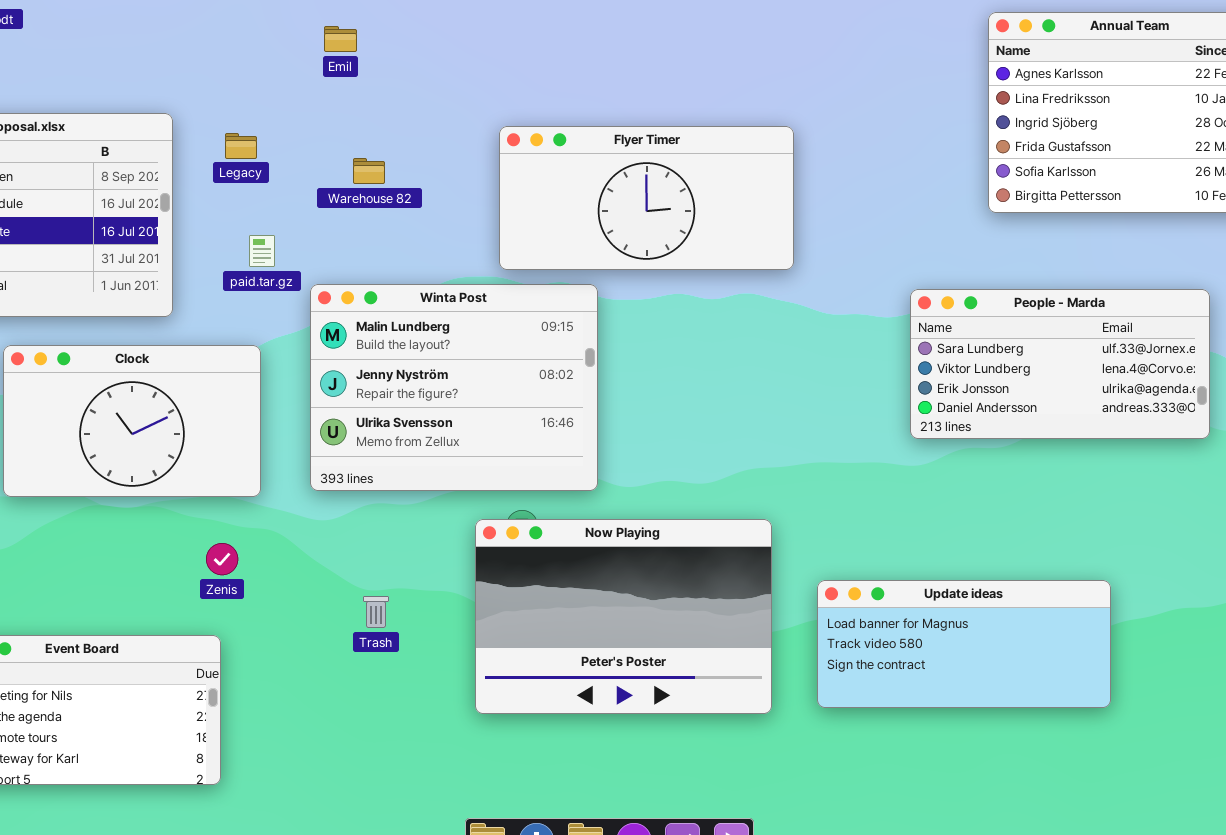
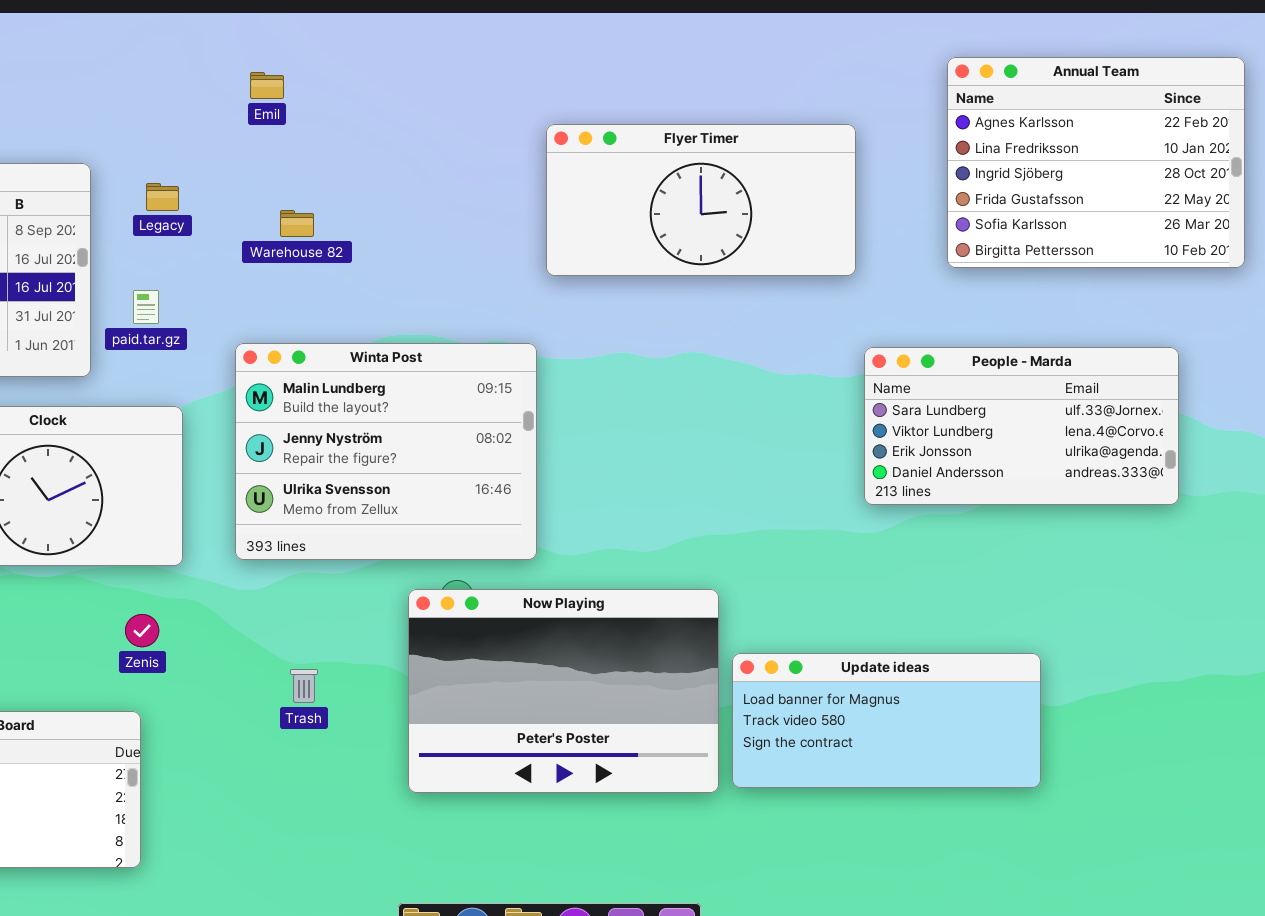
Flyer Timer: [499,126,794,270] -> [546,124,856,276], moved
paid.tar.gz: [249,235,275,267] -> [133,290,159,324], moved
Update ideas: [817,580,1111,708] -> [732,653,1041,788], moved

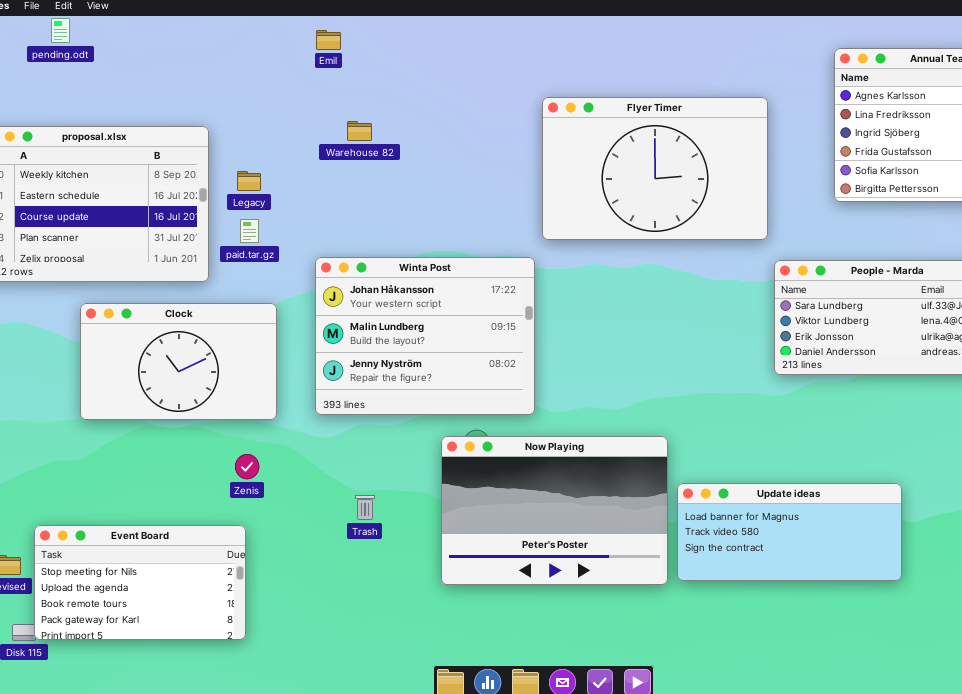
Emil: [250,72,284,99] -> [316,30,341,50], moved
Flyer Timer: [546,124,856,276] -> [542,97,768,240], resized
Legacy: [146,183,179,211] -> [237,171,261,191], moved
Warehouse 82: [280,210,314,237] -> [347,121,372,141], moved
Winta Post: [235,343,537,560] -> [315,257,535,415], scrolled up 1 row

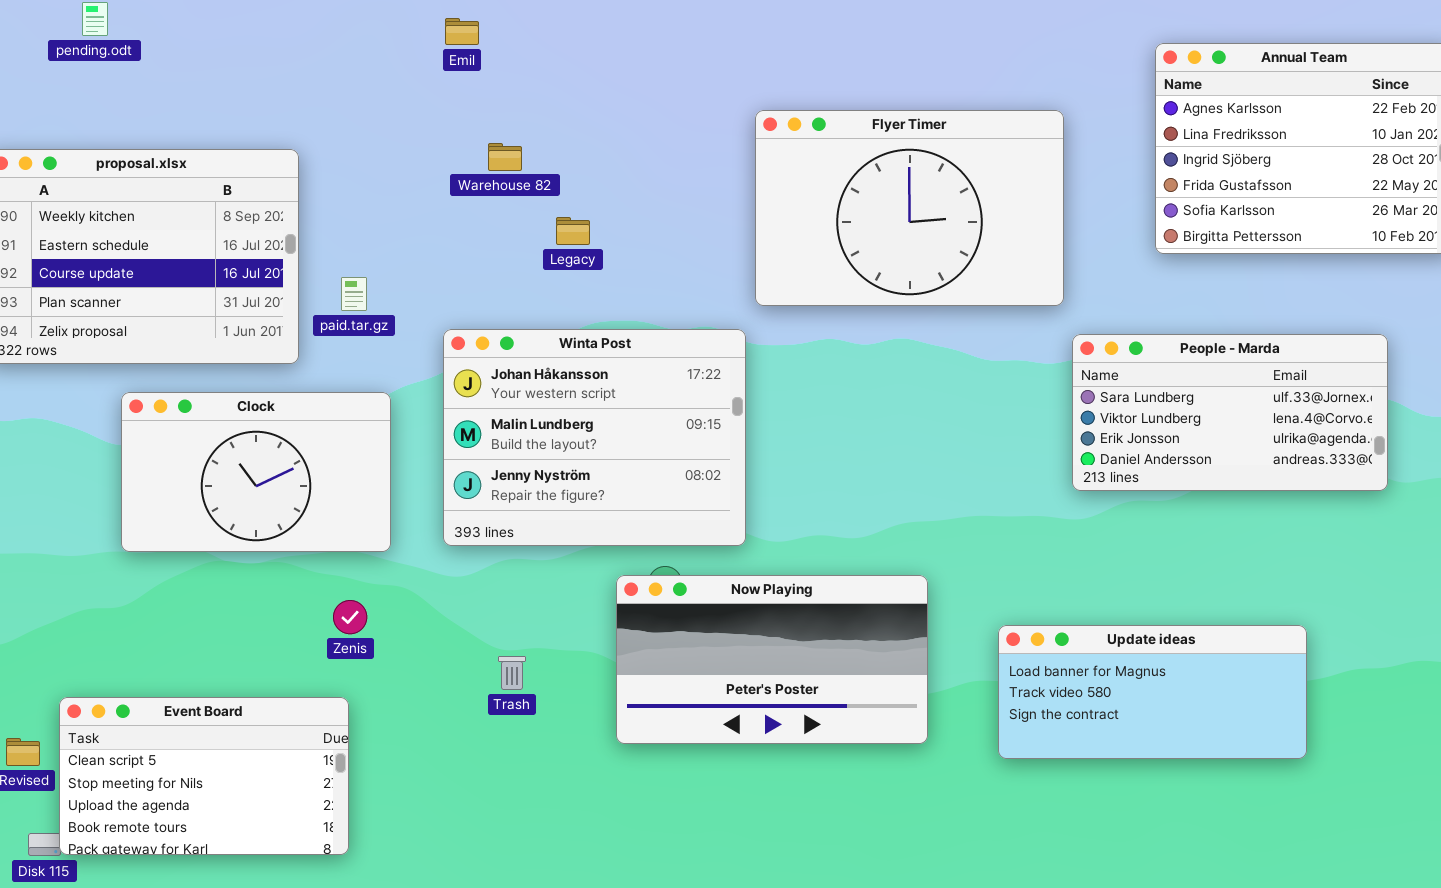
Legacy: [237,171,261,191] -> [556,217,590,245], moved
Now Playing: [441,436,668,585] -> [616,575,928,744], resized
Update ideas: [677,483,902,581] -> [998,625,1307,759], moved
Event Board: [34,525,246,640] -> [59,697,349,855], scrolled up 1 row

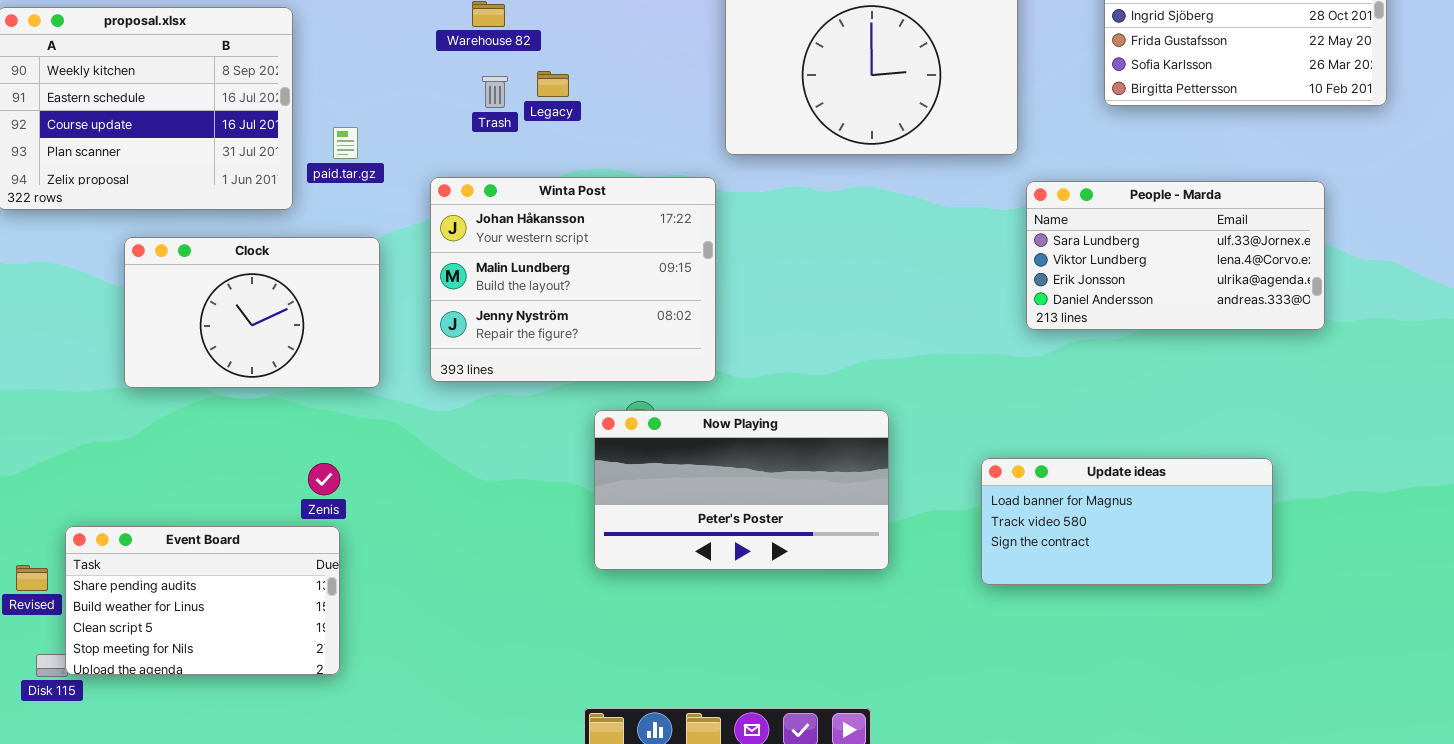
Zenis: [333,600,367,634] -> [308,463,340,495], moved
Update ideas: [998,625,1307,759] -> [981,458,1273,585], moved
Trash: [498,656,526,690] -> [482,76,508,108], moved
Event Board: [59,697,349,855] -> [65,526,340,675], scrolled up 2 rows

